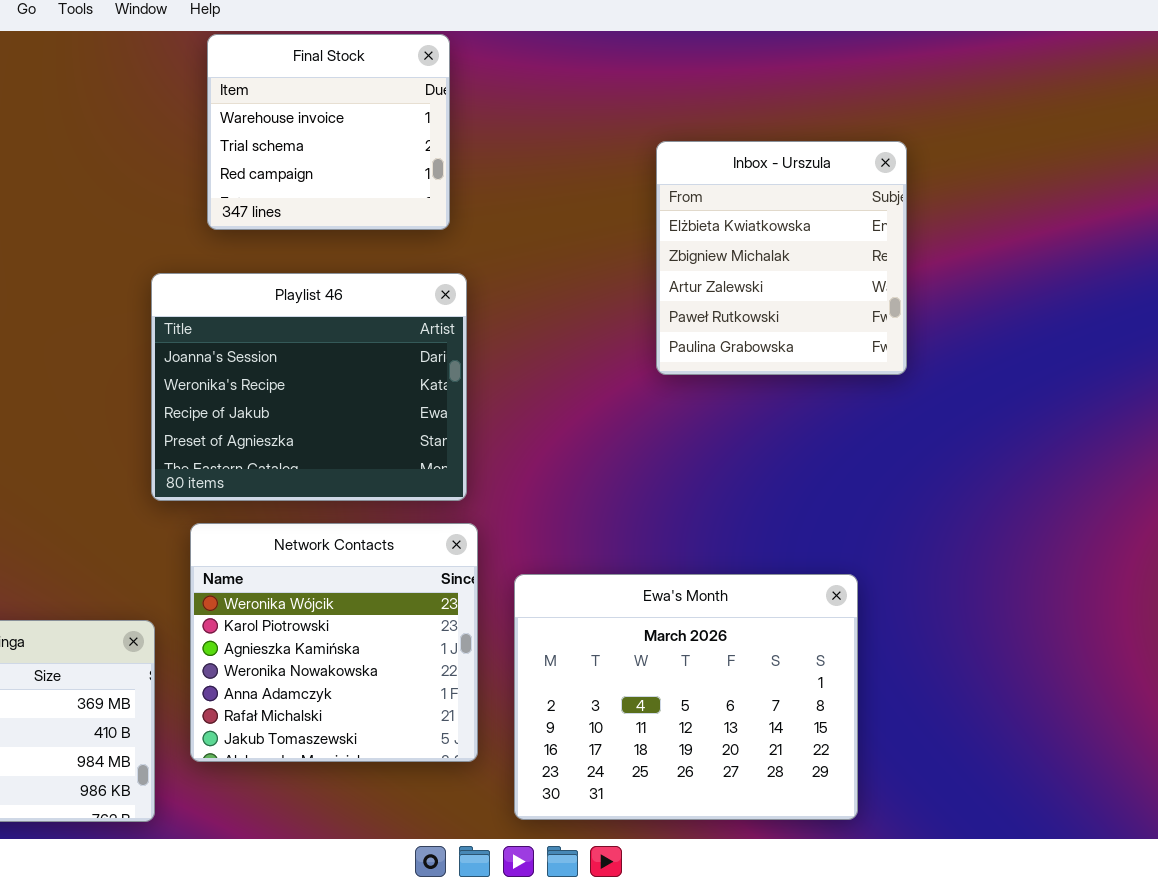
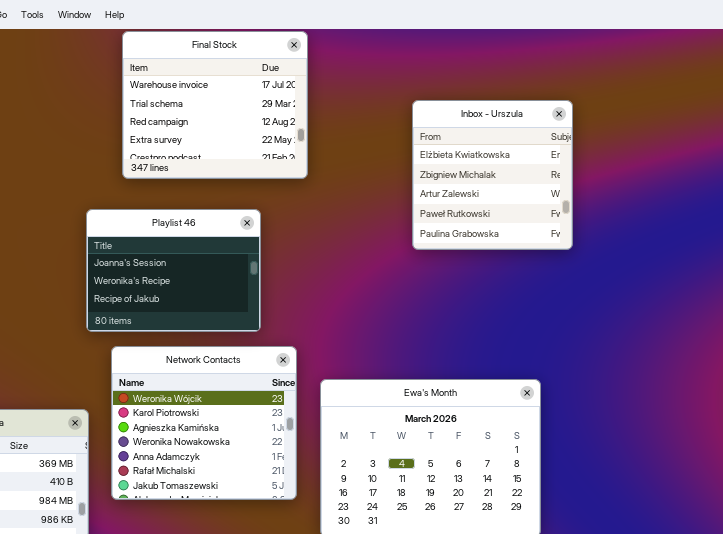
Final Stock: [207,34,450,230] -> [122,31,308,179], resized
Playlist 46: [151,273,467,501] -> [86,209,261,332], resized

